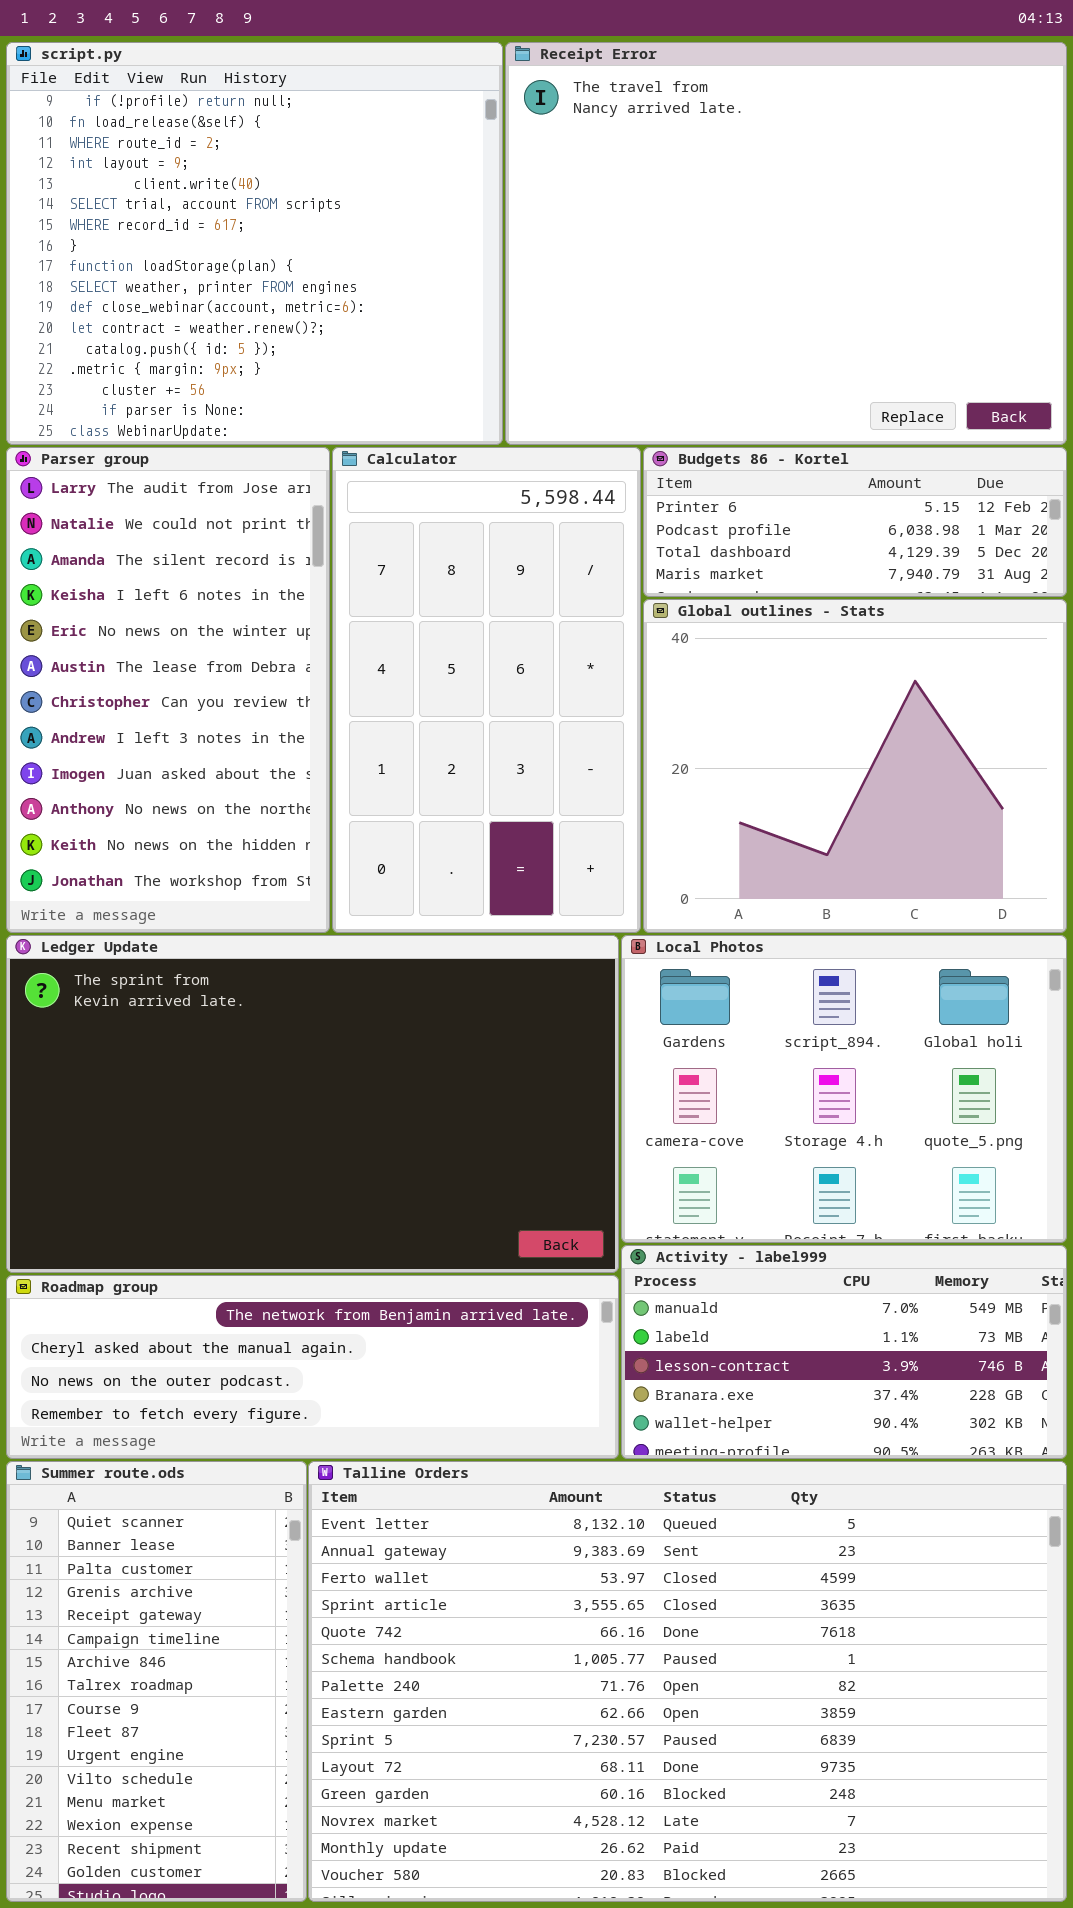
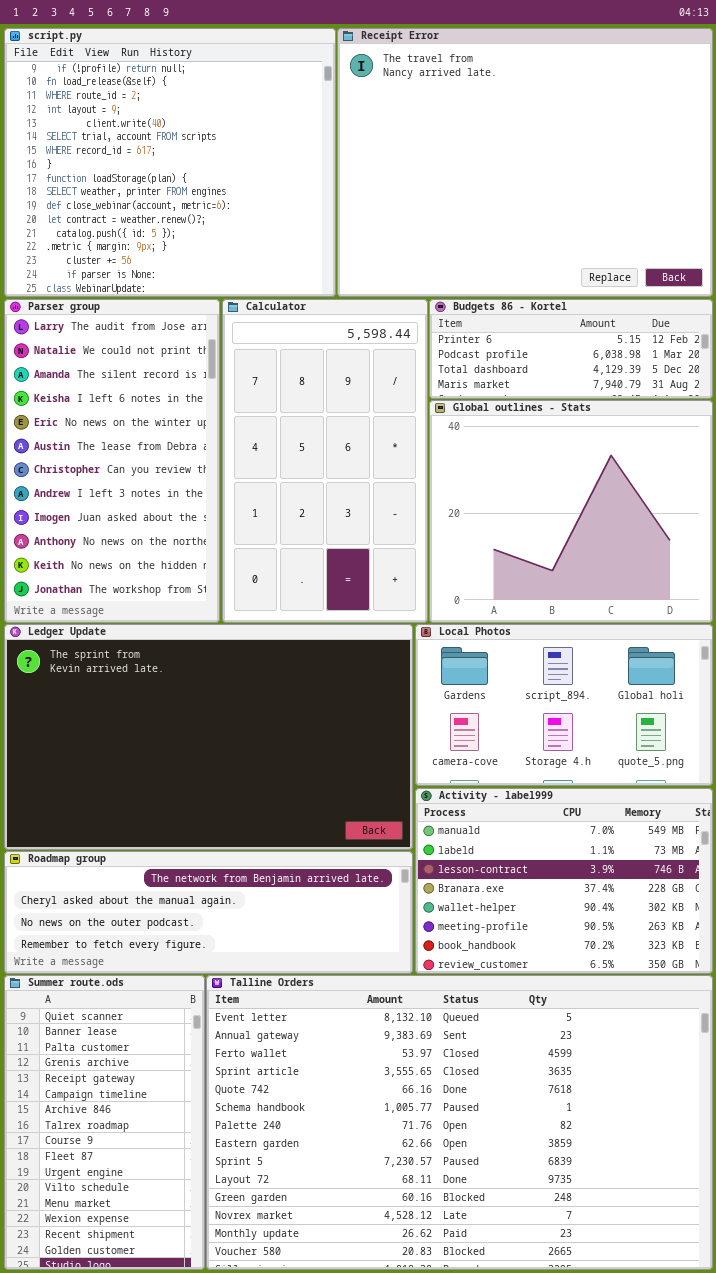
Local Photos: [621,935,1067,1243] -> [415,624,713,786], resized
Activity - label999: [621,1245,1067,1459] -> [415,788,713,974], resized

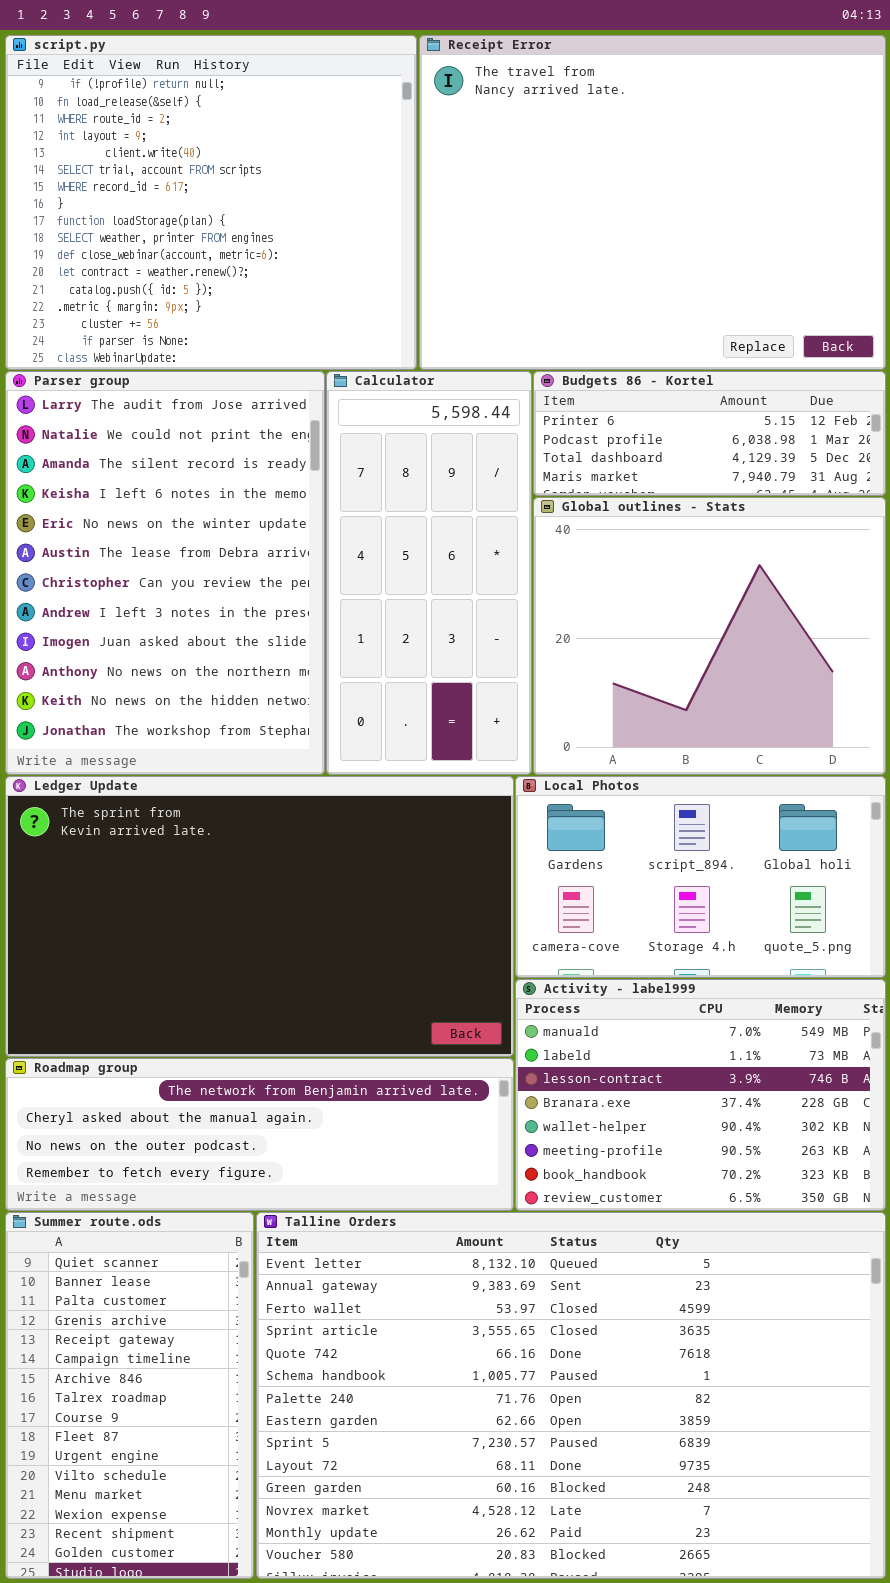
Parser group: [4,299,220,623] -> [5,371,325,775], resized
Calculator: [222,299,428,623] -> [326,371,532,775], resized

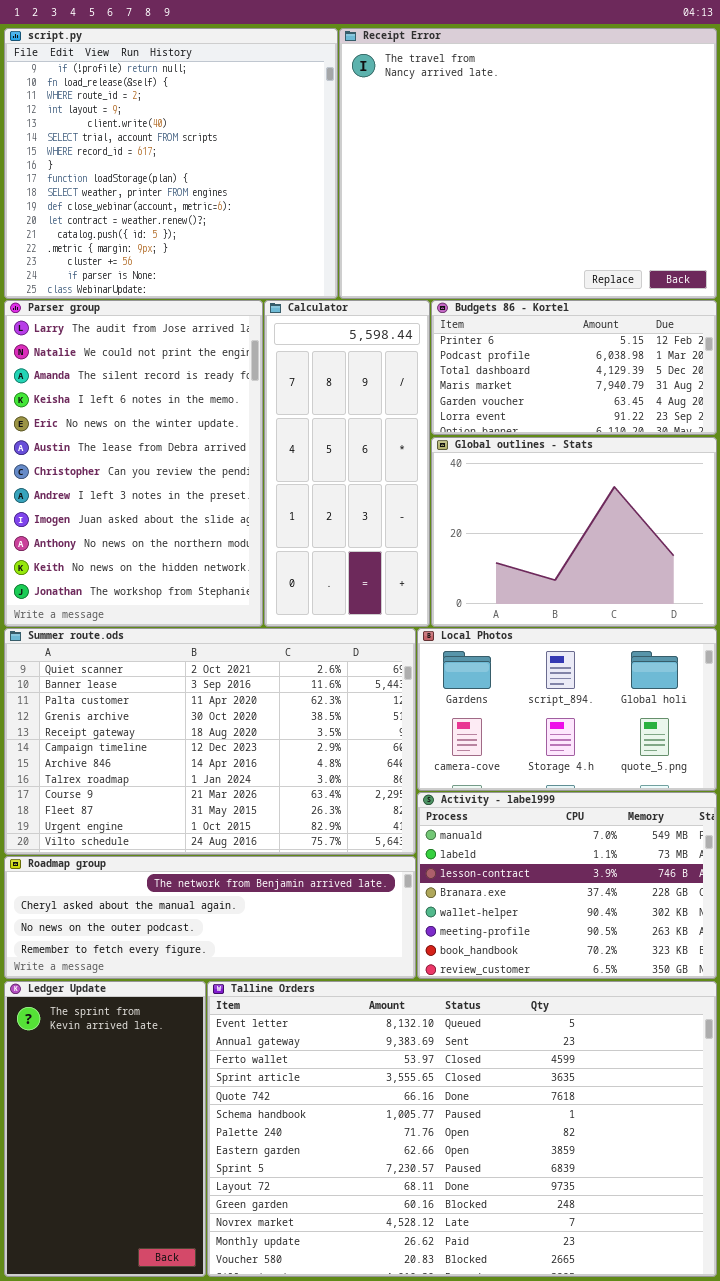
Budgets 86 - Kortel: [533,371,886,496] -> [431,300,717,435], resized
Global outlines - Stats: [533,497,886,775] -> [431,437,717,627], resized
Ledger Update: [5,776,514,1057] -> [4,981,206,1277], moved, resized
Summer route.ods: [5,1212,254,1579] -> [4,628,416,855], moved, resized

